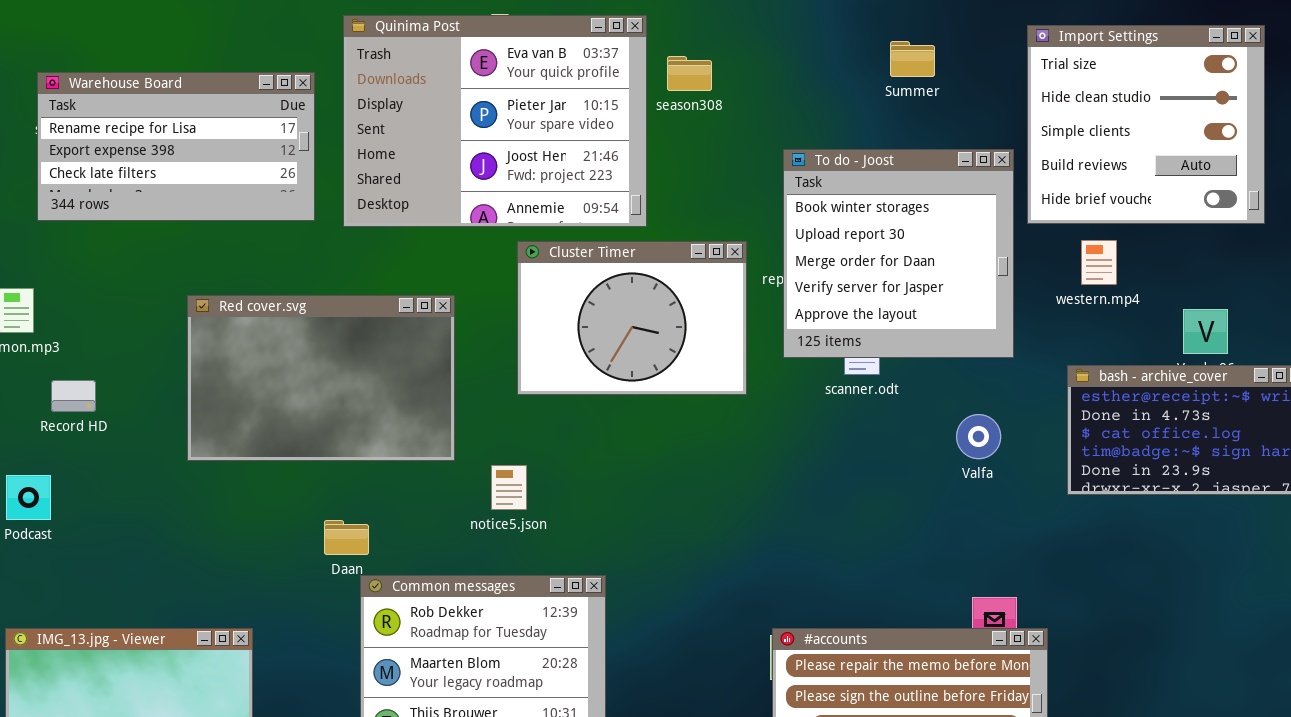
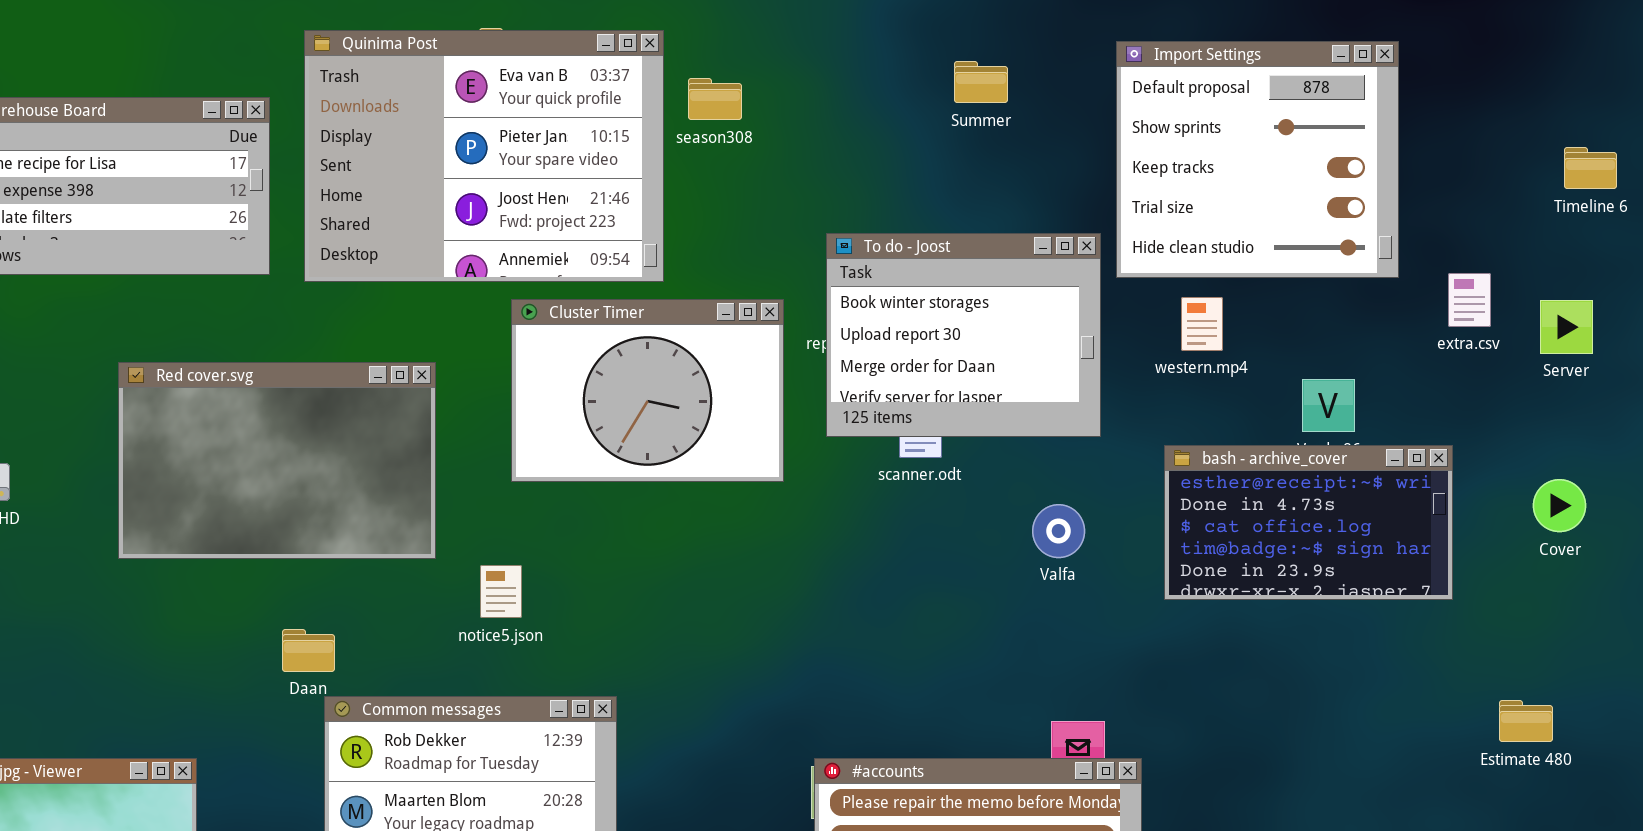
Import Settings: [1027,25,1265,224] -> [1116,41,1399,278], scrolled up 3 rows
To do - Joost: [783,149,1014,358] -> [826,233,1101,437], resized

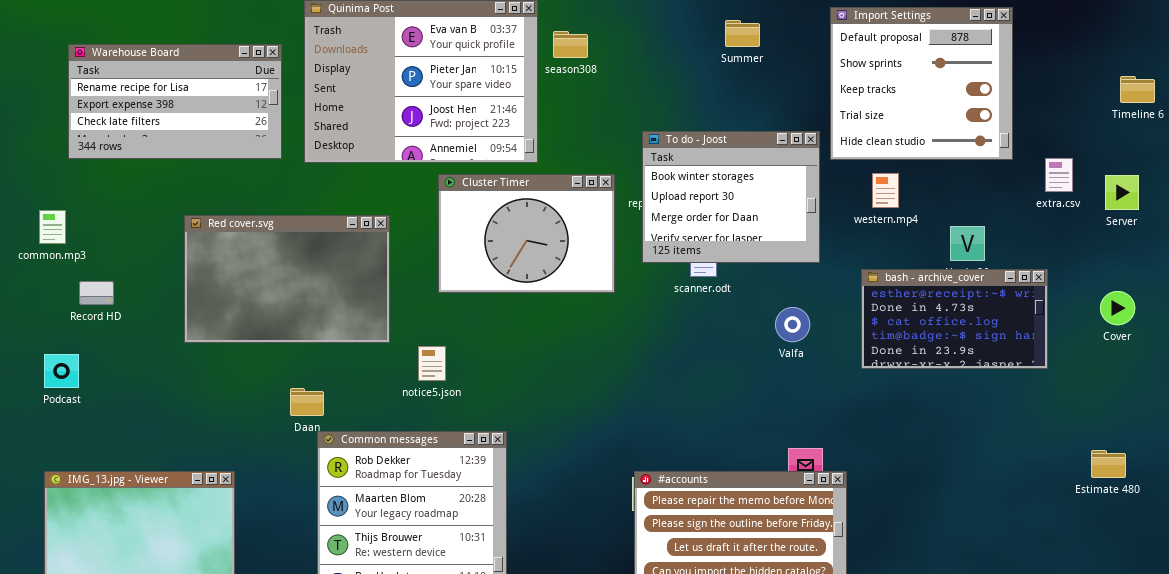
Estimate 480: [1499,700,1553,742] -> [1091,450,1126,478], moved

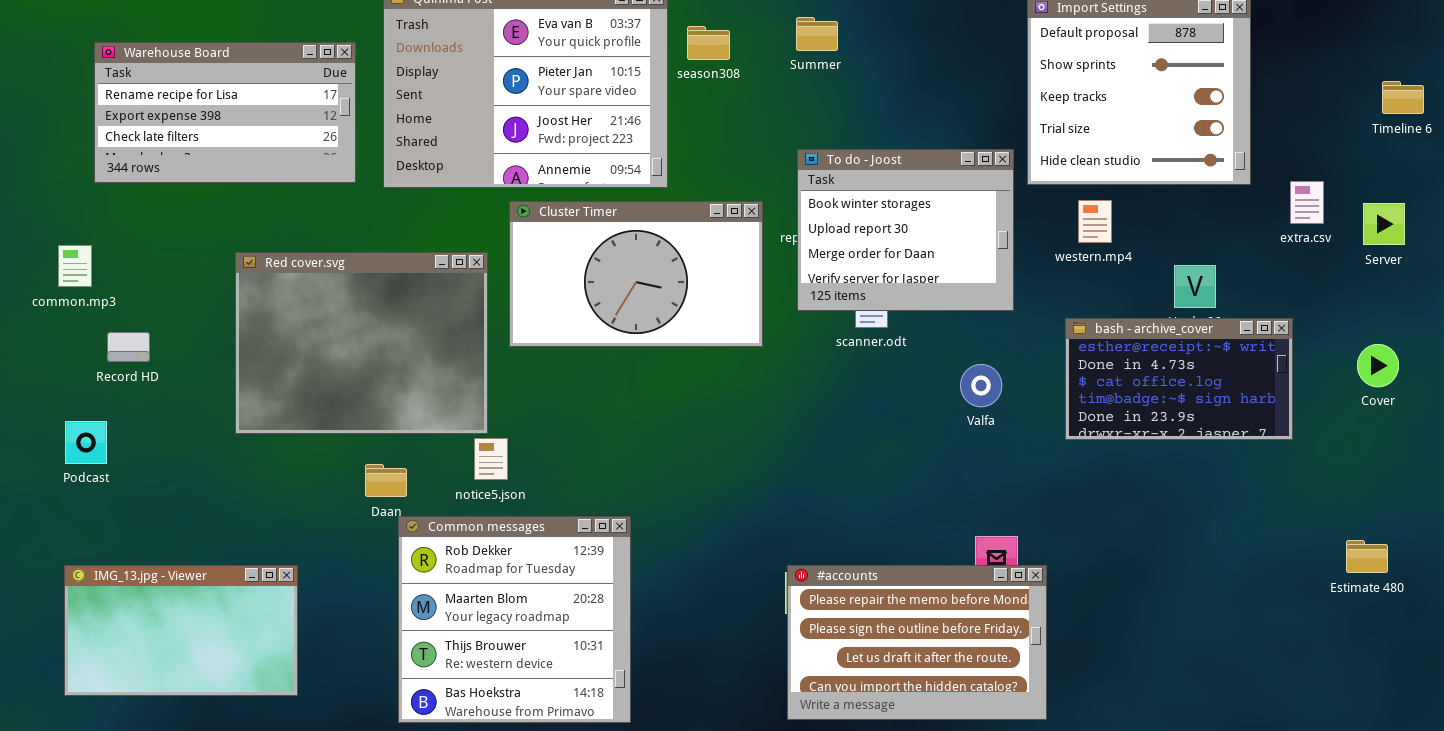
Summer: [725,20,760,47] -> [796,17,838,51], moved
Cluster Timer: [438,174,615,293] -> [509,201,763,347], resized
Red cover.svg: [184,215,390,343] -> [235,252,488,434], resized
notice5.json: [418,346,446,381] -> [474,438,508,480], moved

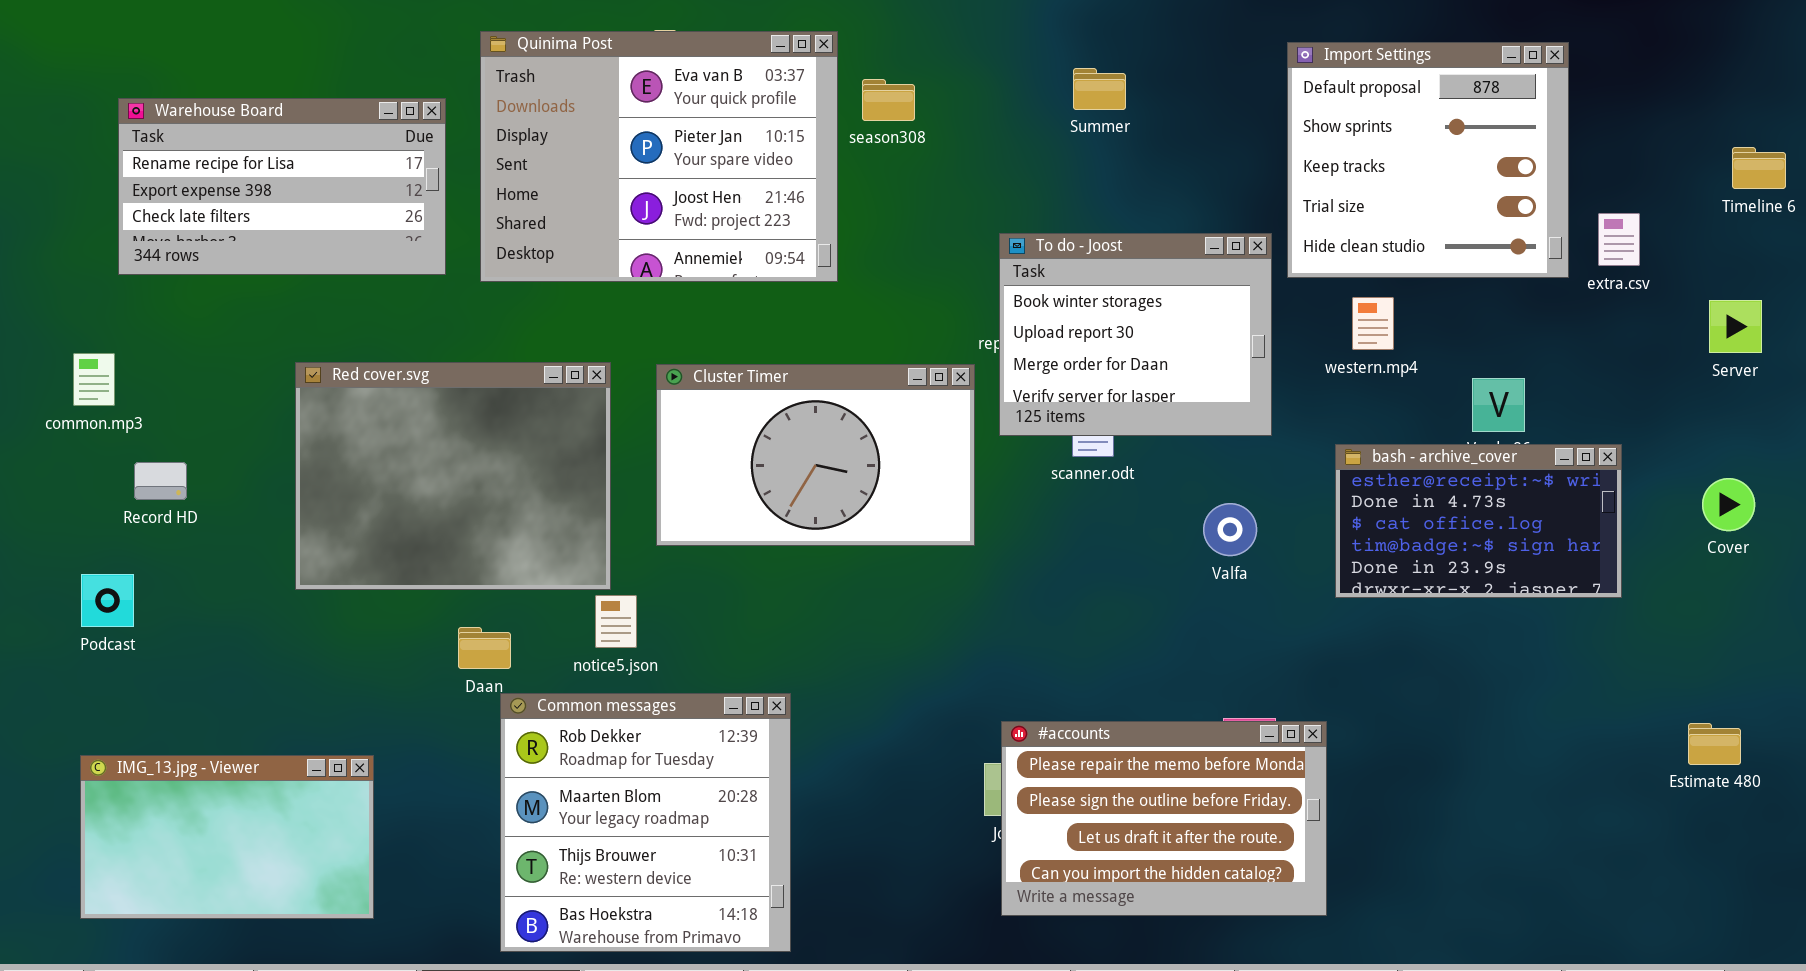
Summer: [796,17,838,51] -> [1073,68,1126,110], moved
extra.csv: [1290,181,1324,224] -> [1598,213,1640,266], moved
Cluster Timer: [509,201,763,347] -> [656,364,975,546], moved
#accounts: [787,565,1047,720] -> [1001,721,1327,916], moved

